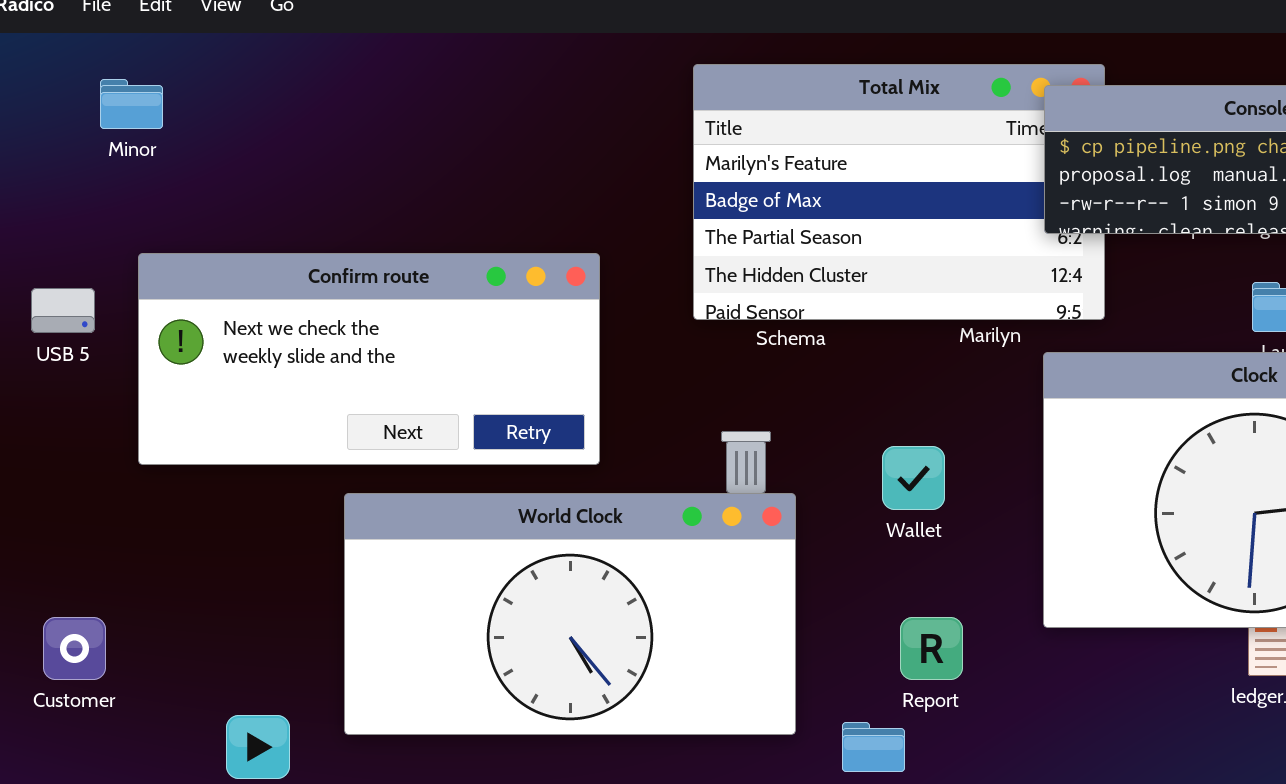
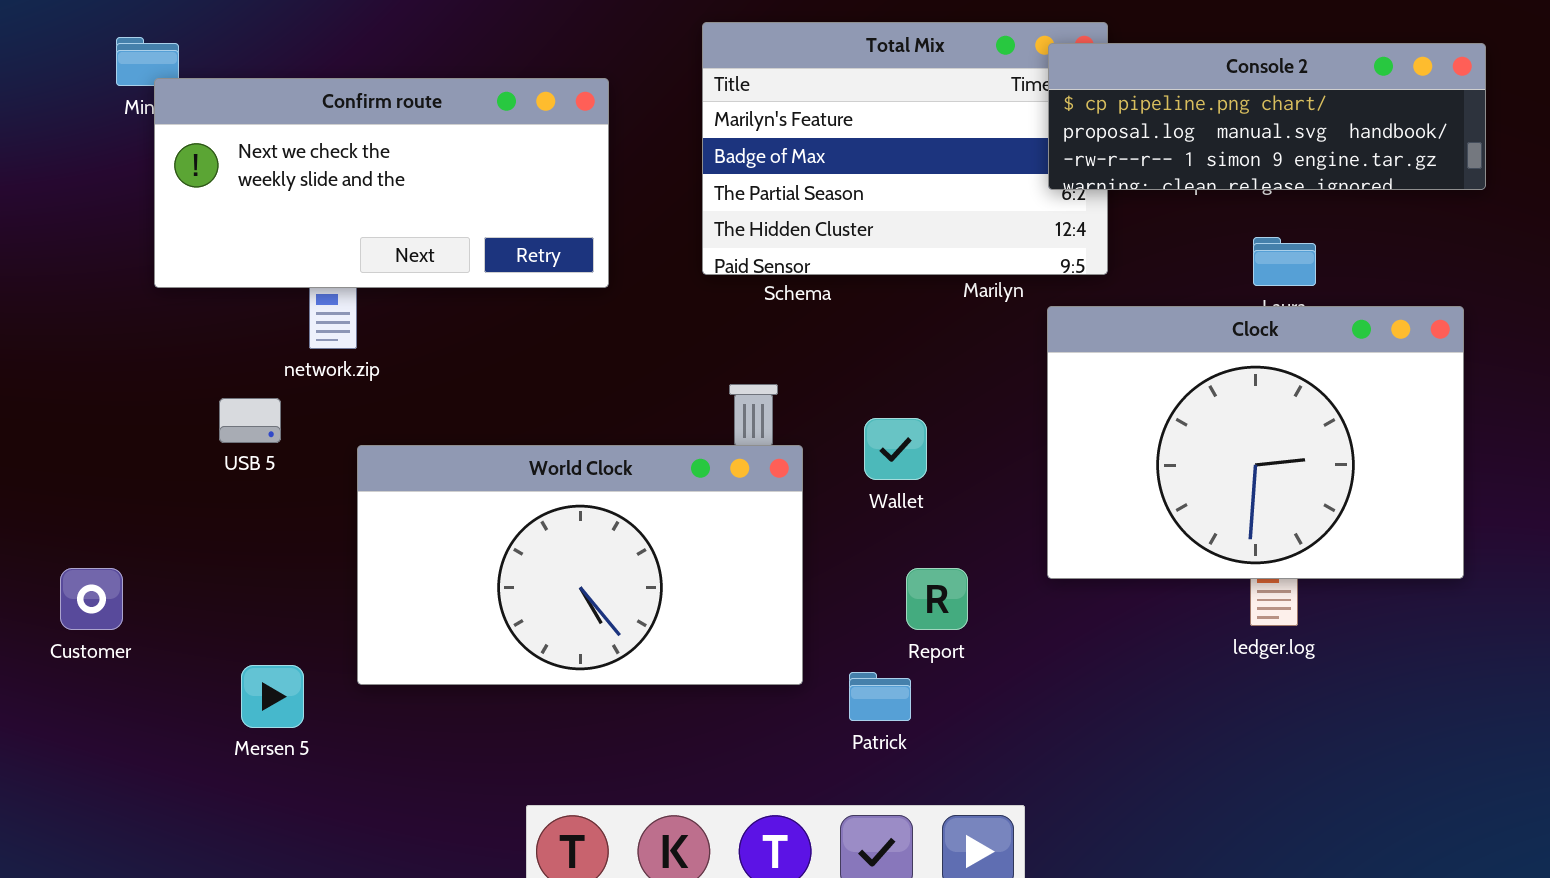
Confirm route: [138,253,600,465] -> [154,78,609,288], moved
USB 5: [31,288,95,333] -> [219,398,281,443], moved
Wallet: [882,446,945,510] -> [864,418,927,480], moved

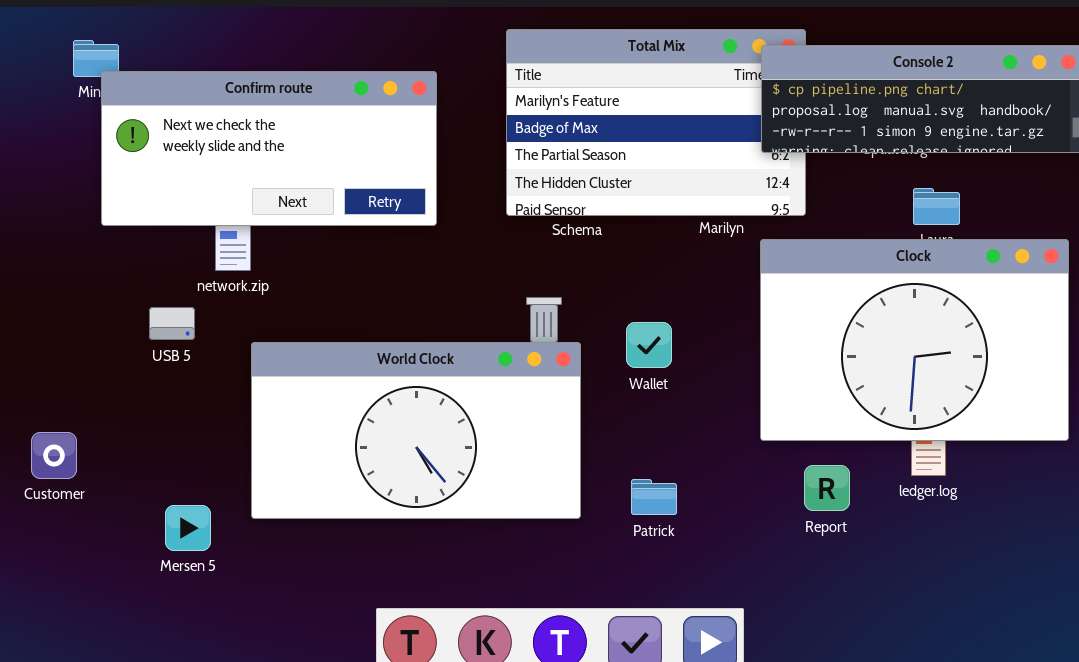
Report: [906,568,968,630] -> [804,465,850,511], moved
Patrick: [849,672,911,721] -> [631,479,677,515], moved

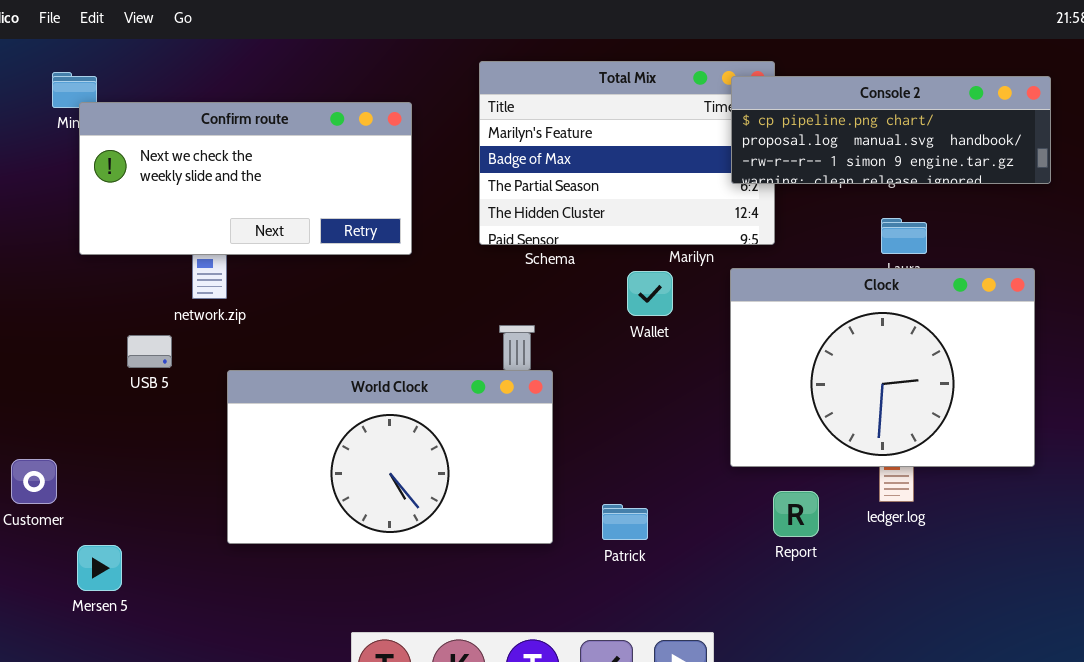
Wallet: [626,322,672,368] -> [627,271,673,316], moved
Mersen 5: [165,505,211,551] -> [77,545,122,591], moved

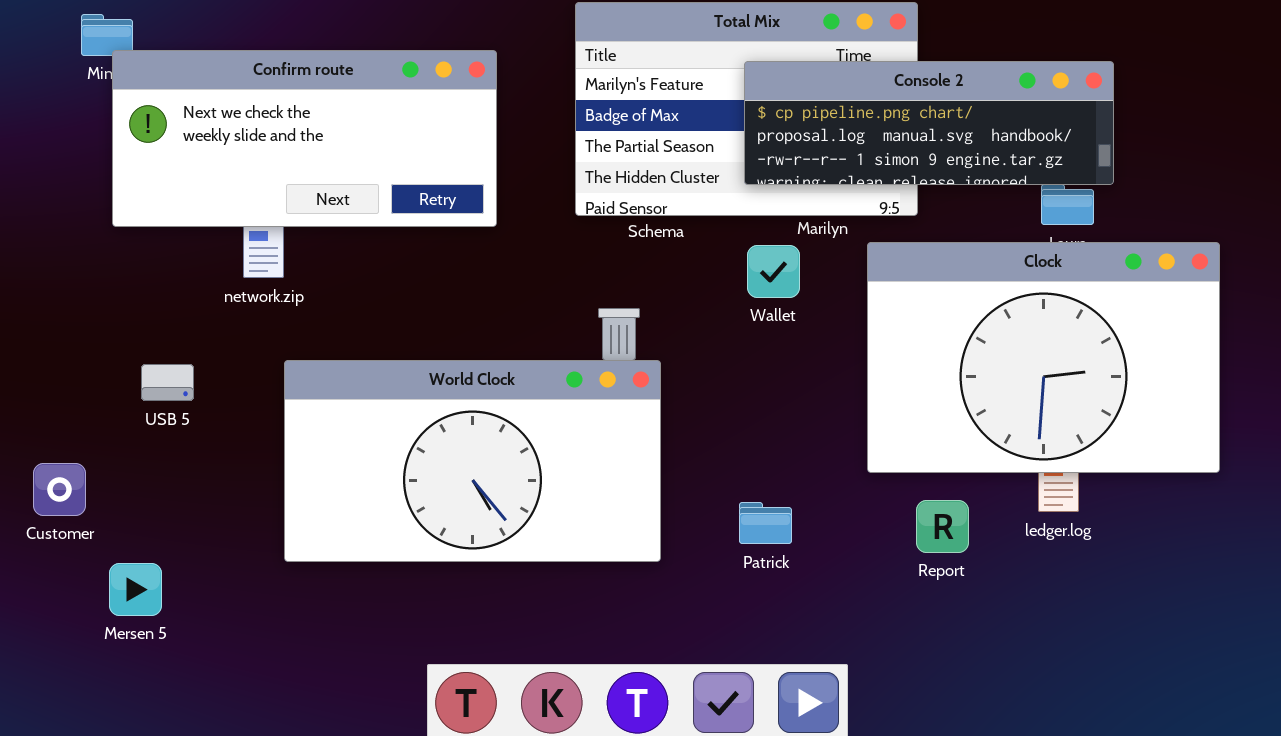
Console 2: [731,76,1051,184] -> [744,61,1114,185], moved
USB 5: [127,335,172,368] -> [141,364,194,401], moved
Patrick: [602,504,648,540] -> [739,502,792,544], moved

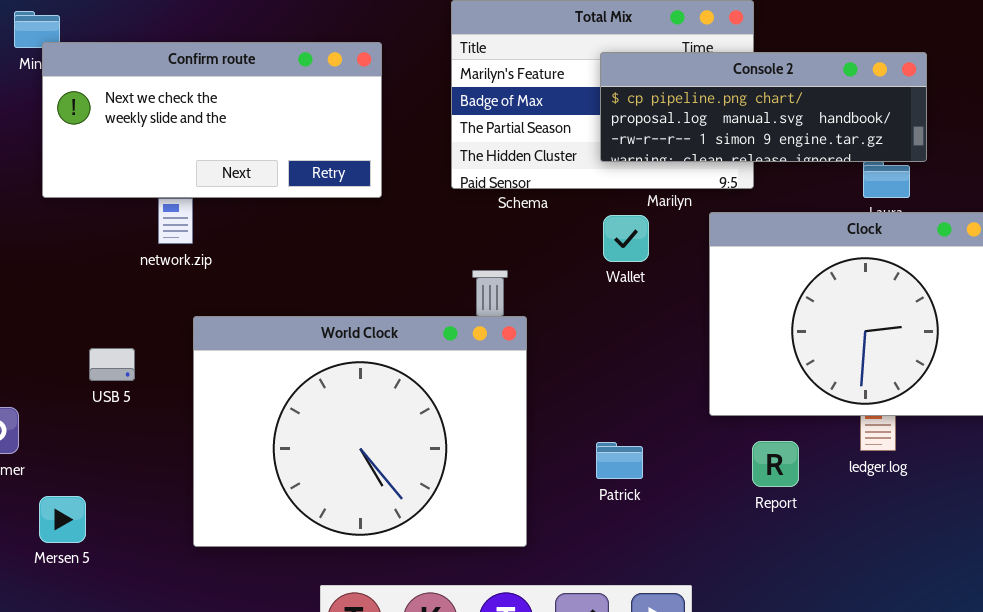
World Clock: [284,360,661,562] -> [193,316,527,547], resized
USB 5: [141,364,194,401] -> [89,348,135,381], moved

